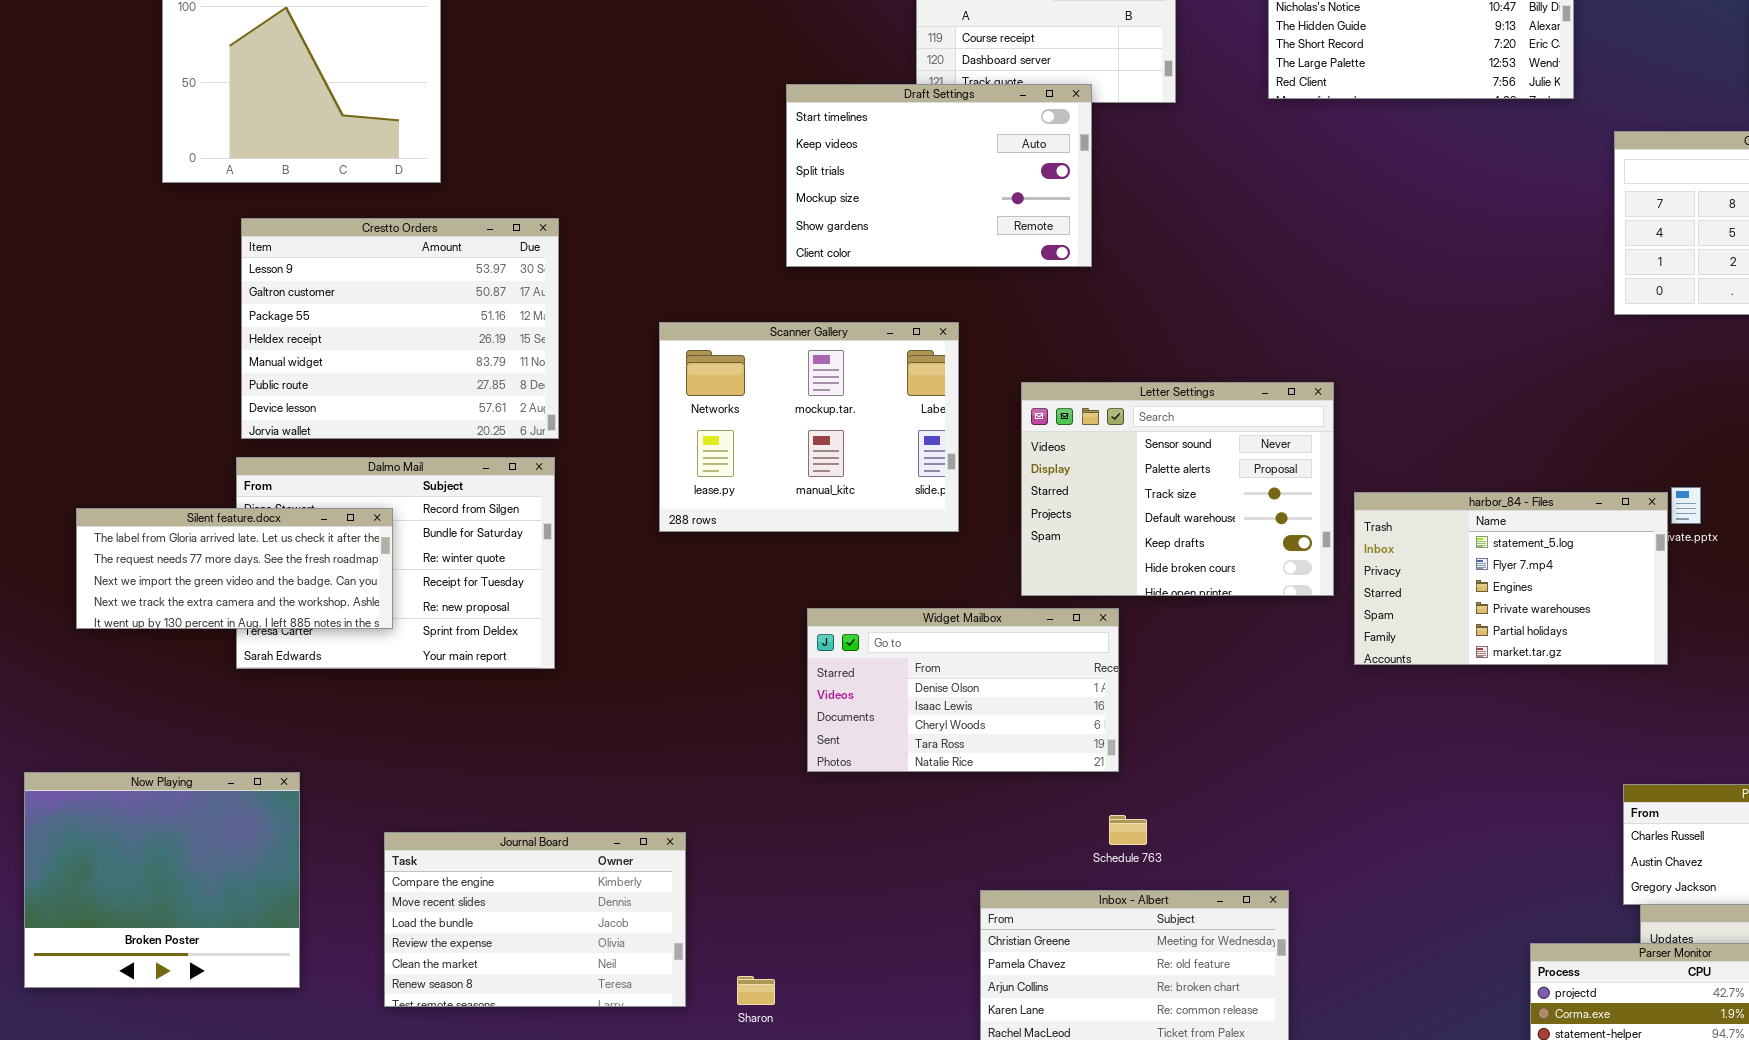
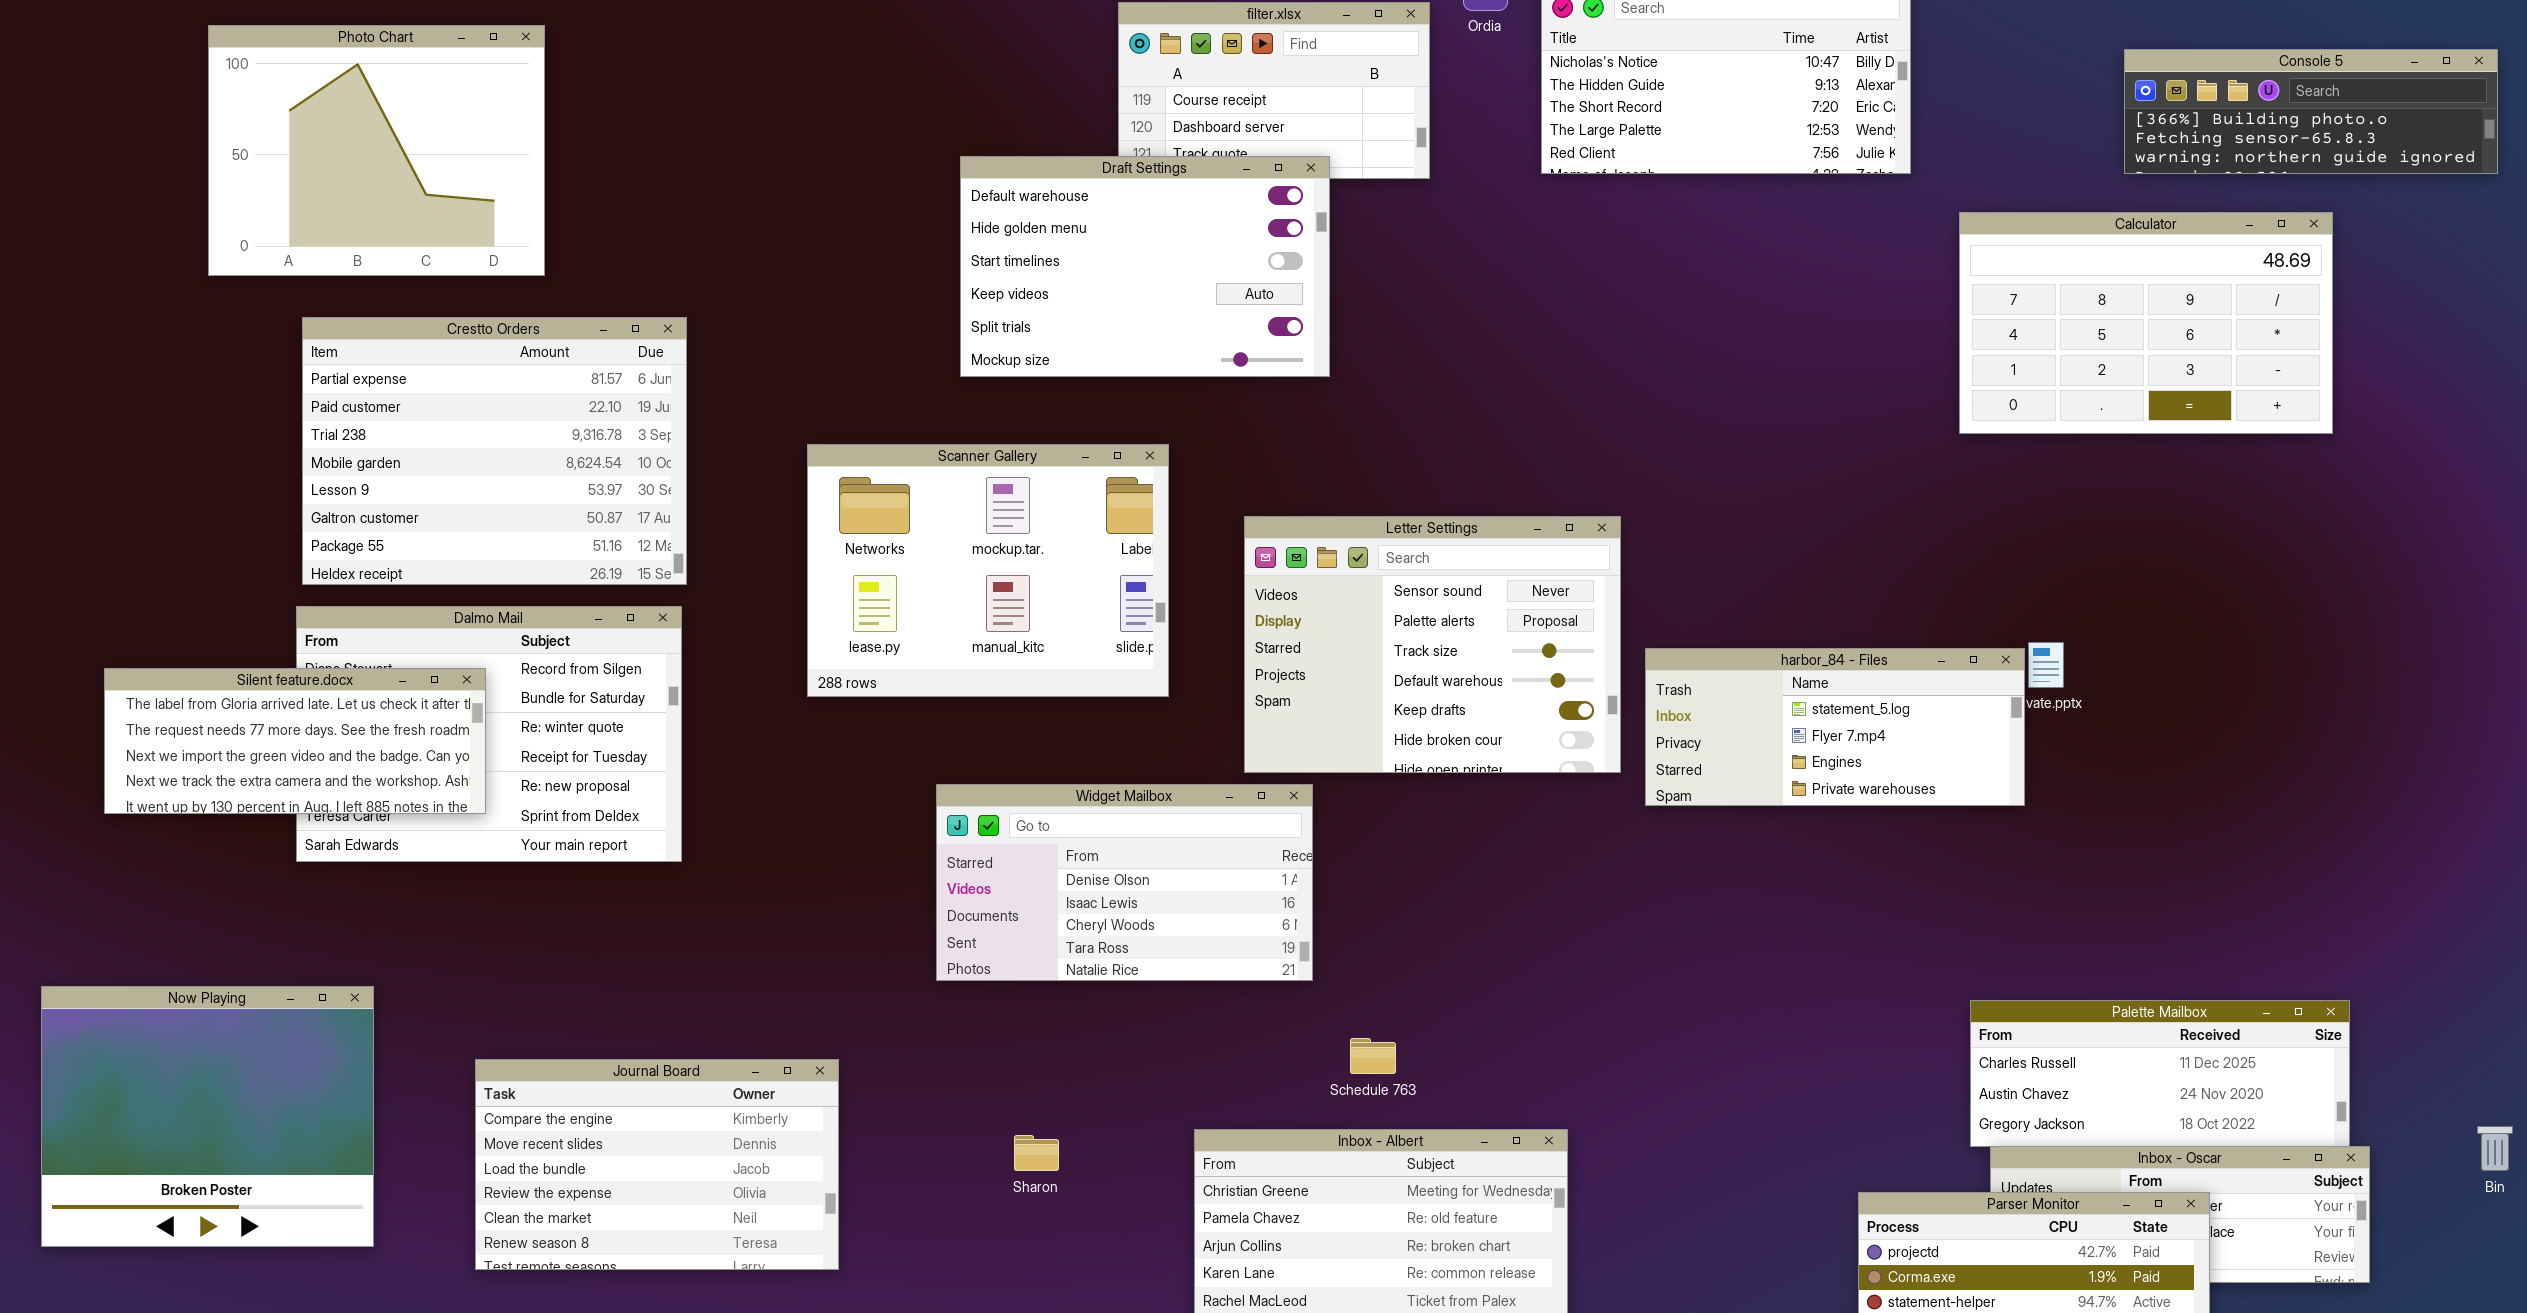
Draft Settings: [786,84,1092,267] -> [960,156,1330,377], scrolled up 2 rows
Crestto Orders: [241,218,559,439] -> [302,317,687,585], scrolled up 4 rows
harbor_84 - Files: [1354,492,1668,665] -> [1645,648,2025,806], resized
Widget Mailbox: [807,608,1119,772] -> [936,784,1313,981], moved
Sharon: [737,976,775,1005] -> [1014,1135,1059,1171], moved

